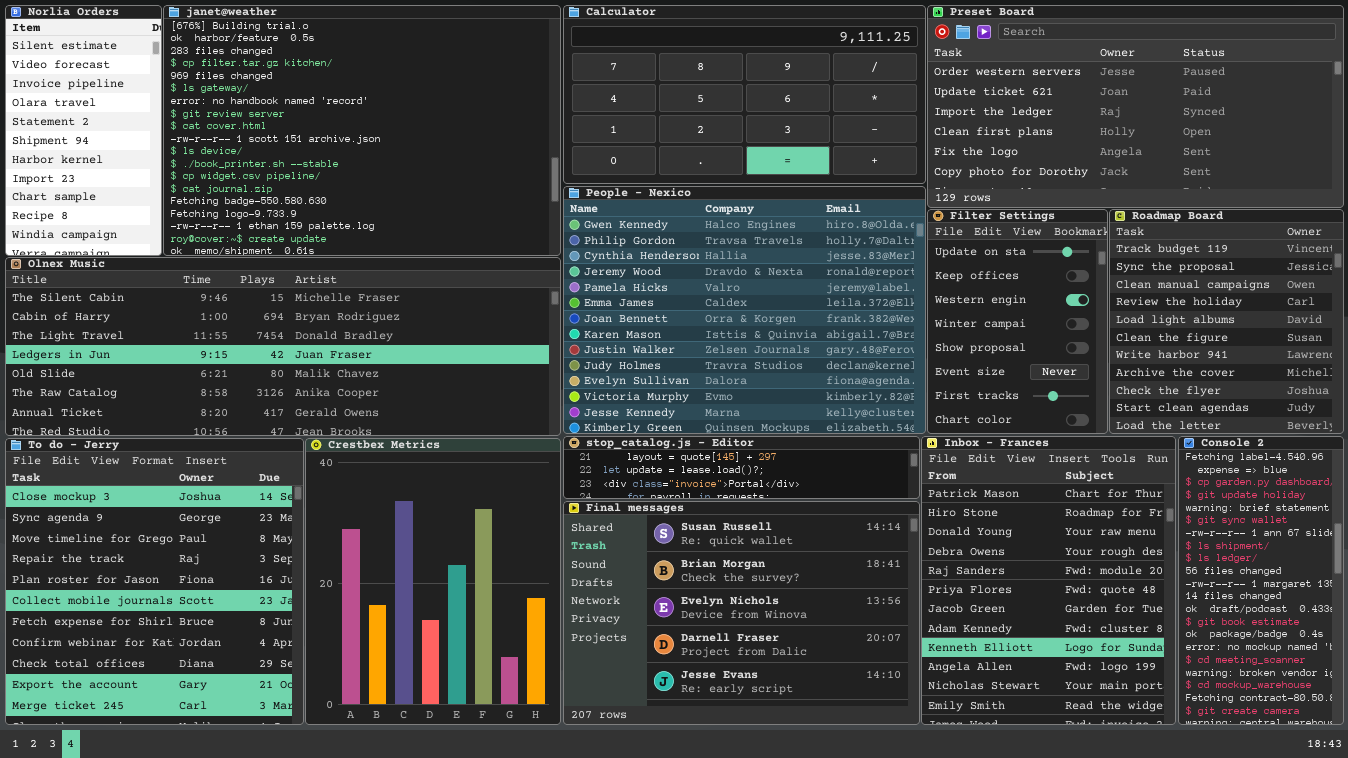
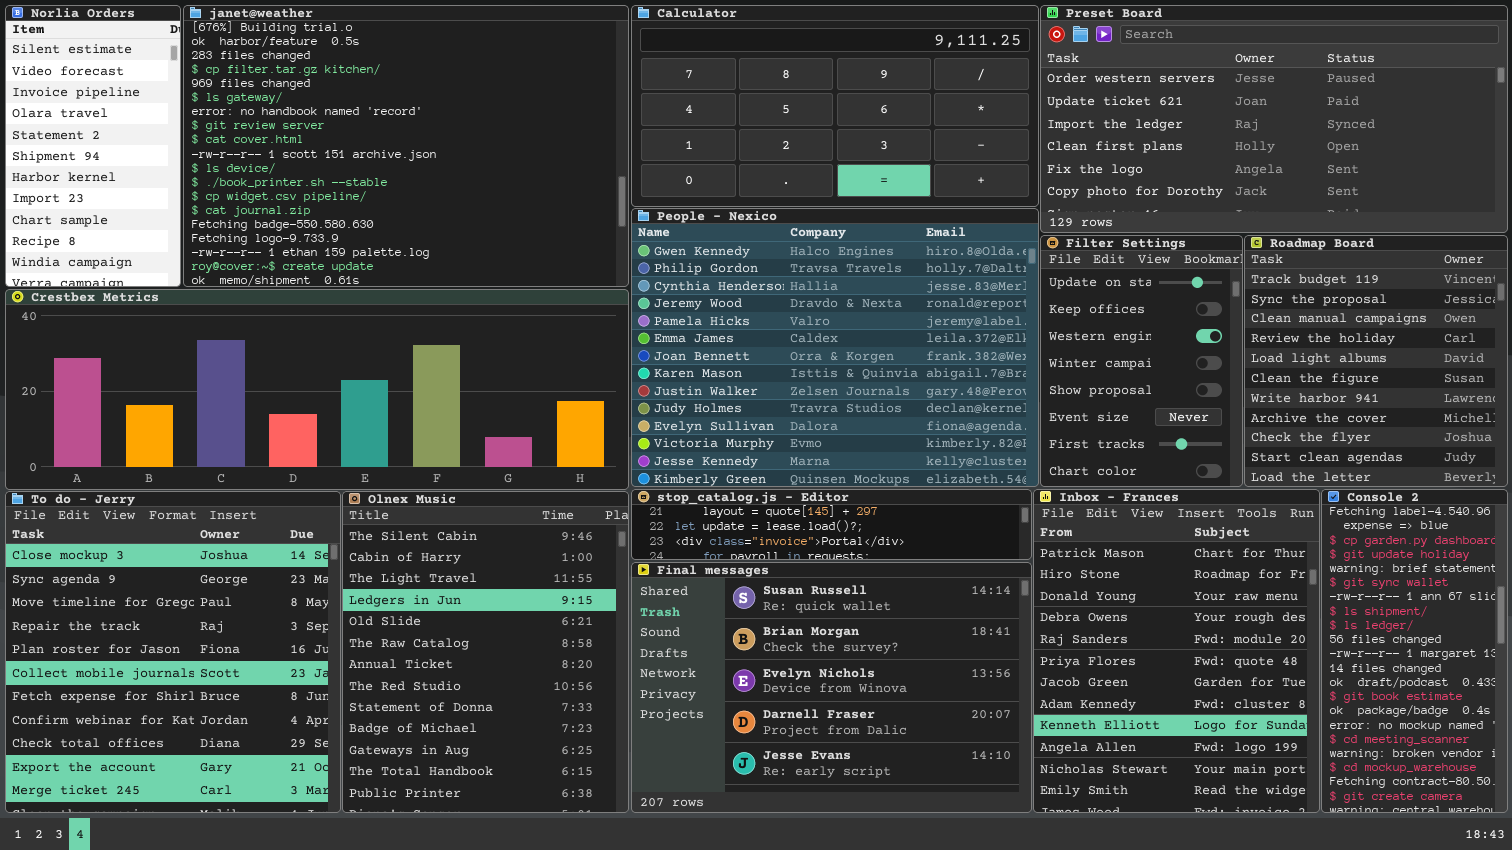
Olnex Music: [5,257,561,436] -> [342,491,629,813], moved, resized
Crestbex Metrics: [305,438,561,725] -> [5,289,629,490], moved, resized

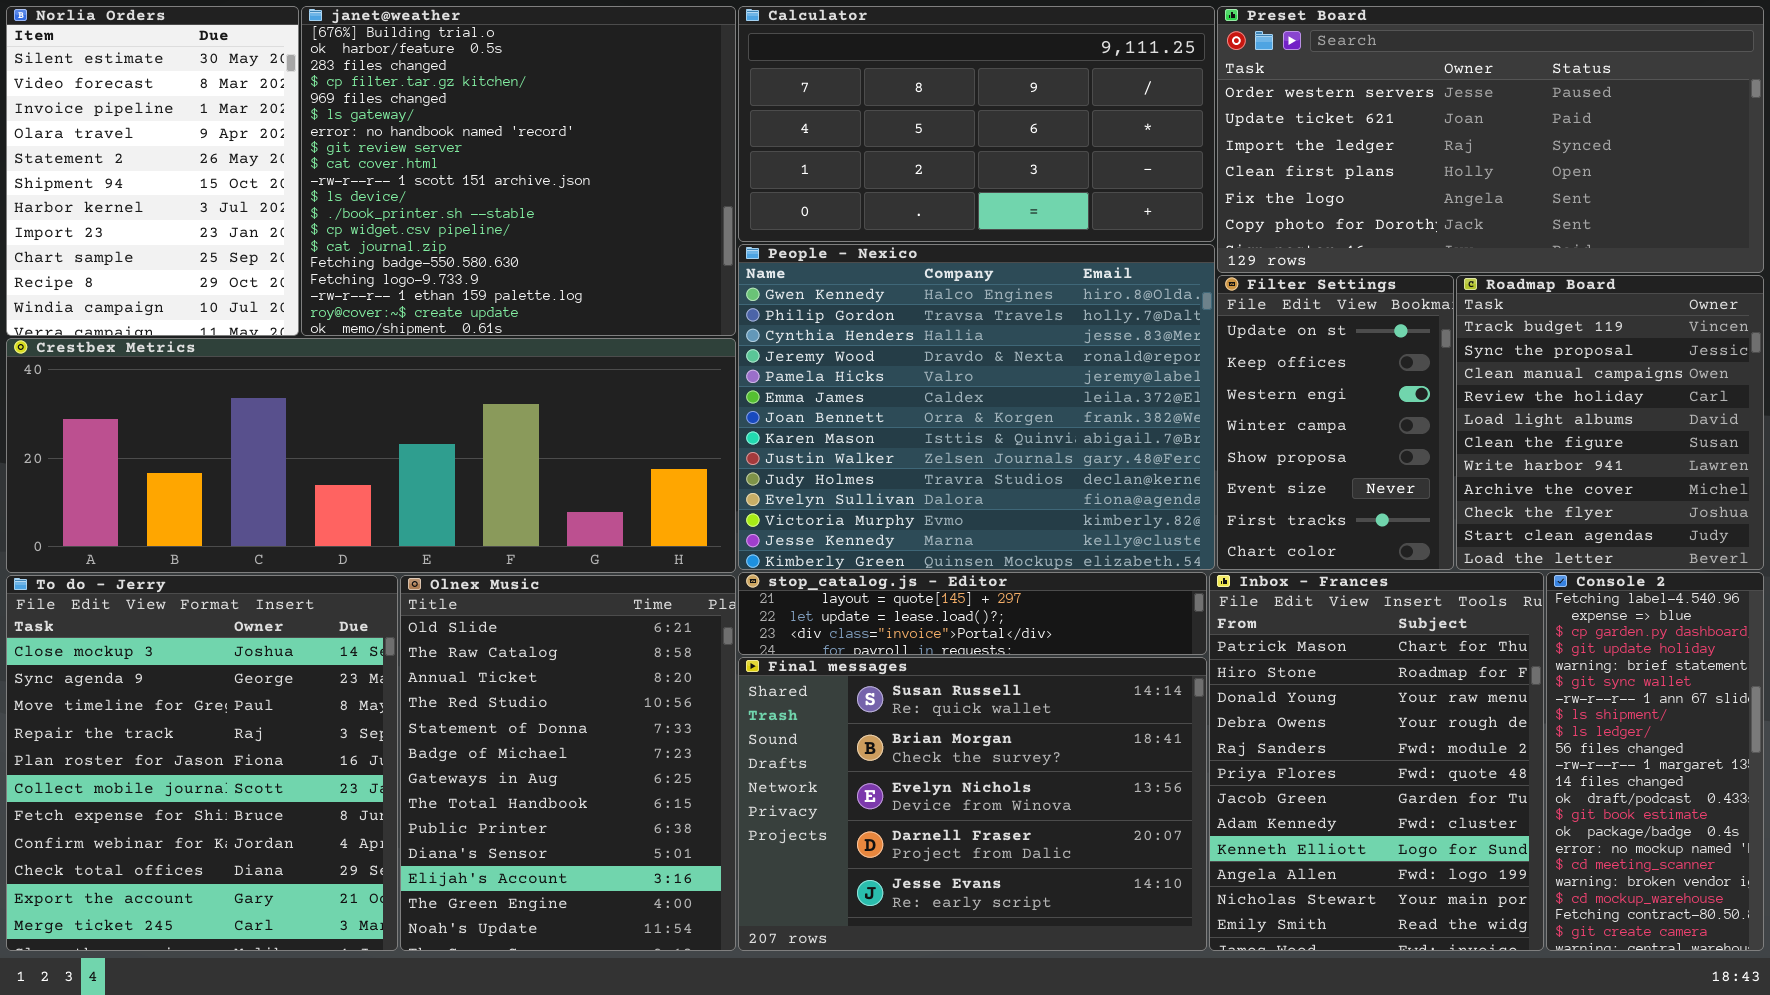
Norlia Orders: [5,5,181,287] -> [6,6,299,336], resized
janet@weather: [183,5,629,287] -> [301,6,736,336], resized
Olnex Music: [342,491,629,813] -> [400,575,736,951], scrolled down 4 rows

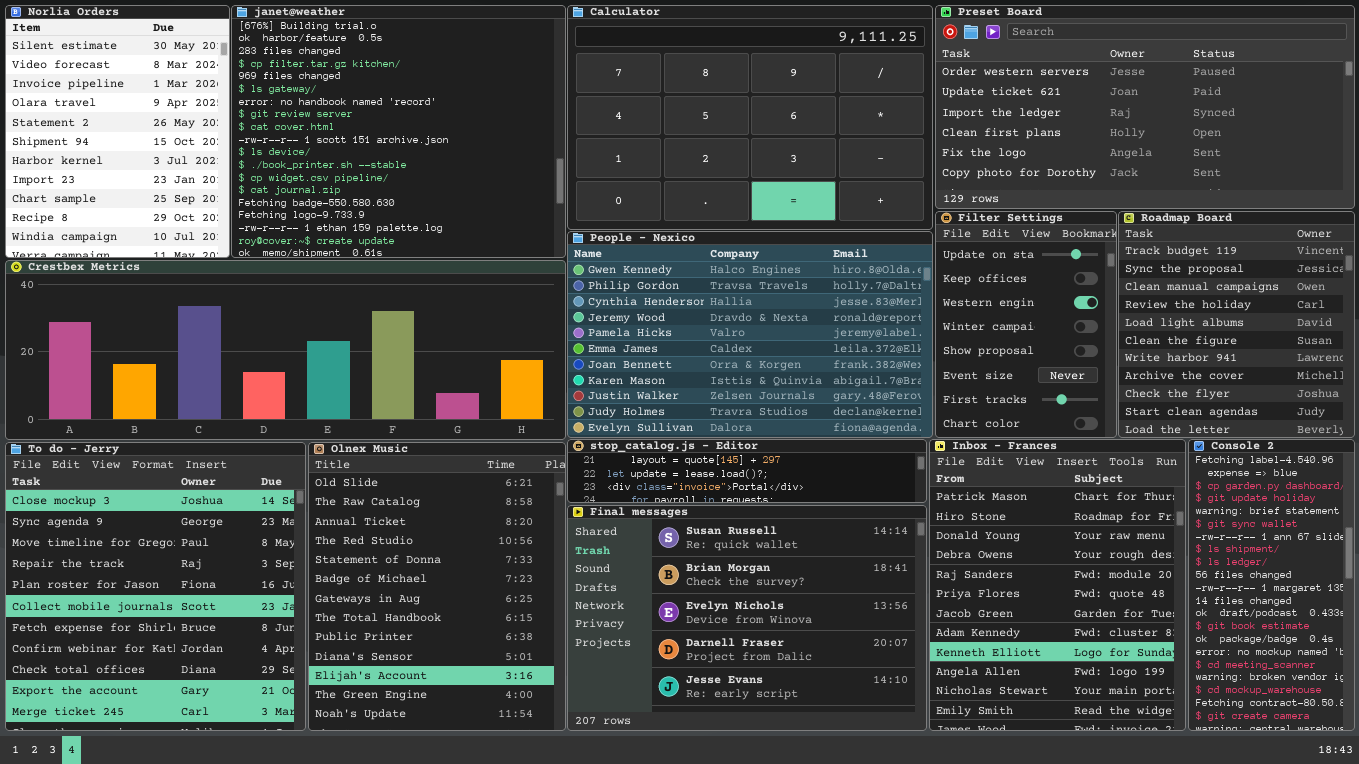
Calculator: [738,6,1215,242] -> [567,5,933,230], resized
People - Nexico: [738,244,1215,570] -> [567,231,933,438], resized

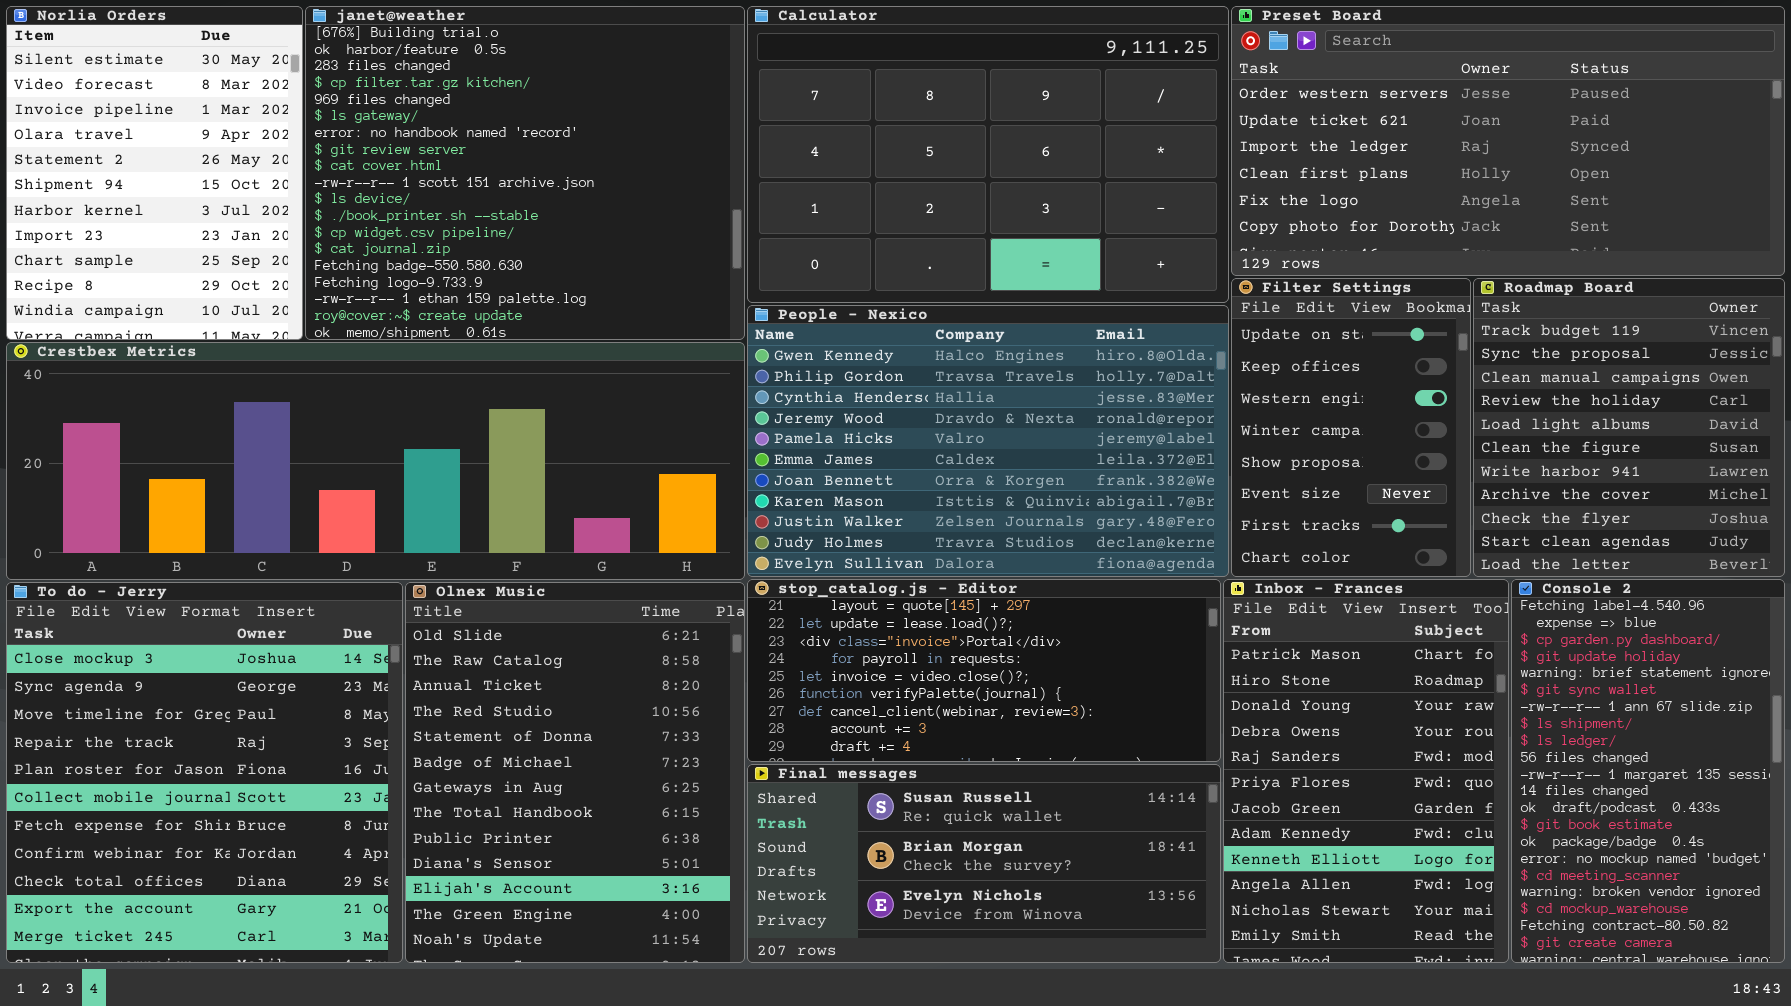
stop_catalog.js - Editor: [567,439,927,503] -> [747,579,1221,762], resized
Inbox - Frances: [929,439,1186,731] -> [1223,579,1509,963], resized
Console 2: [1188,439,1355,731] -> [1511,579,1785,963], resized
Final messages: [567,505,927,731] -> [747,764,1221,963], resized

